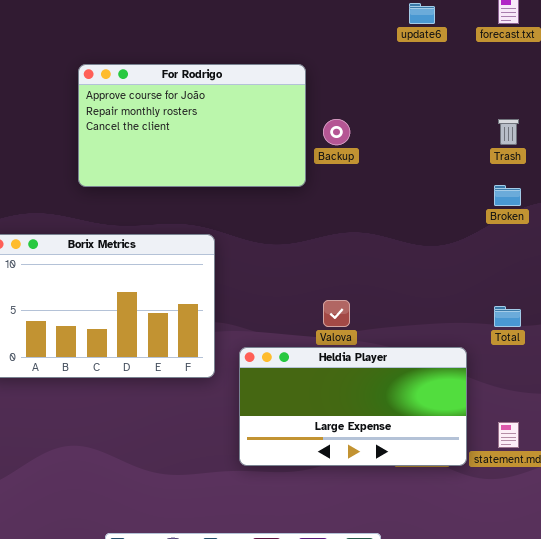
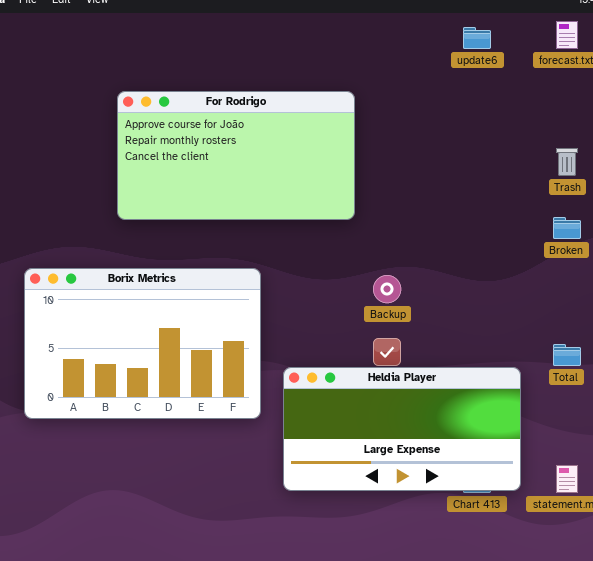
Backup: [323,119,350,145] -> [373,275,401,303], moved
Heldia Player: [239,347,467,466] -> [283,367,521,491], moved

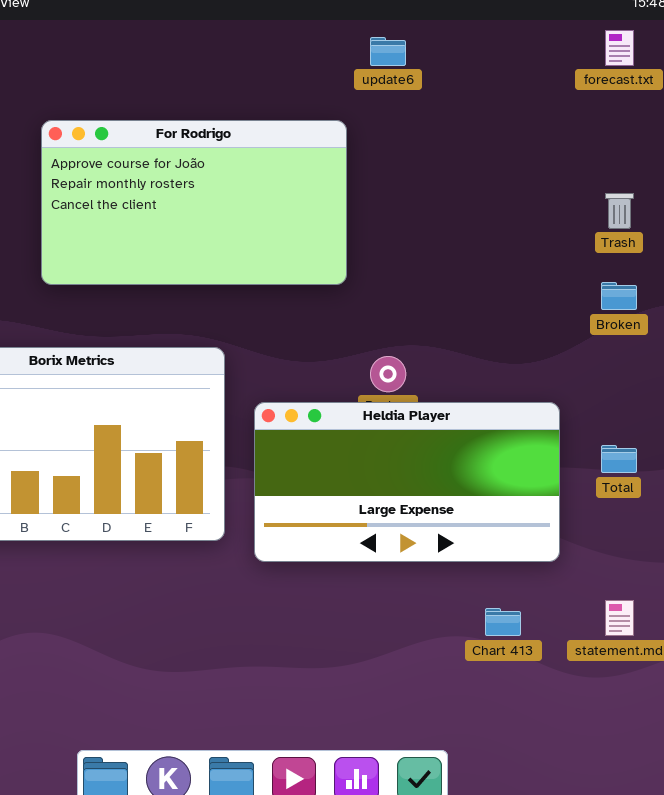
update6: [463,27,491,49] -> [370,37,406,66], moved
Heldia Player: [283,367,521,491] -> [254,402,560,562], moved

